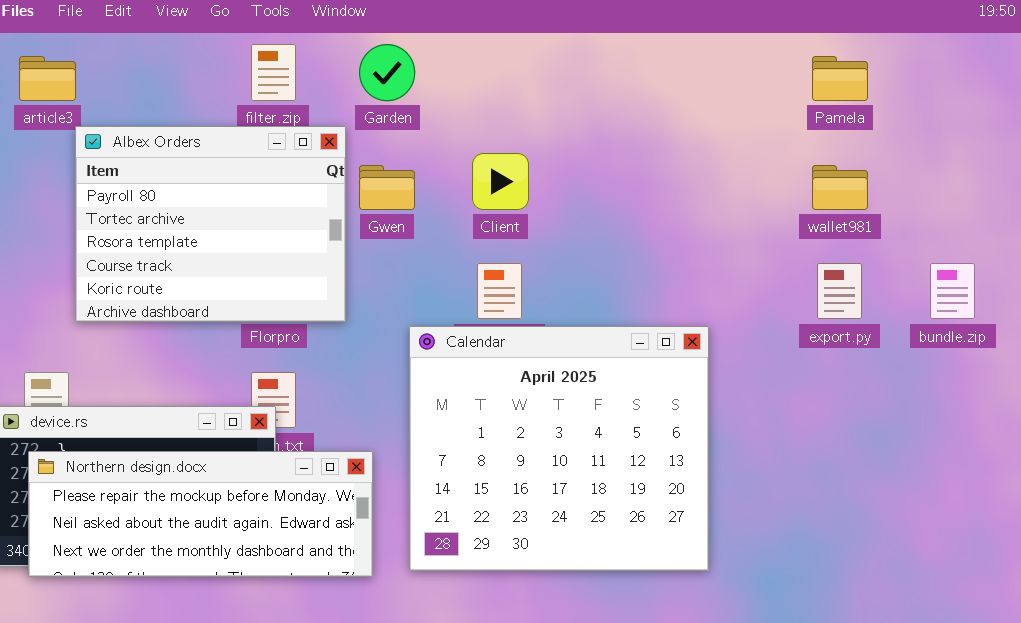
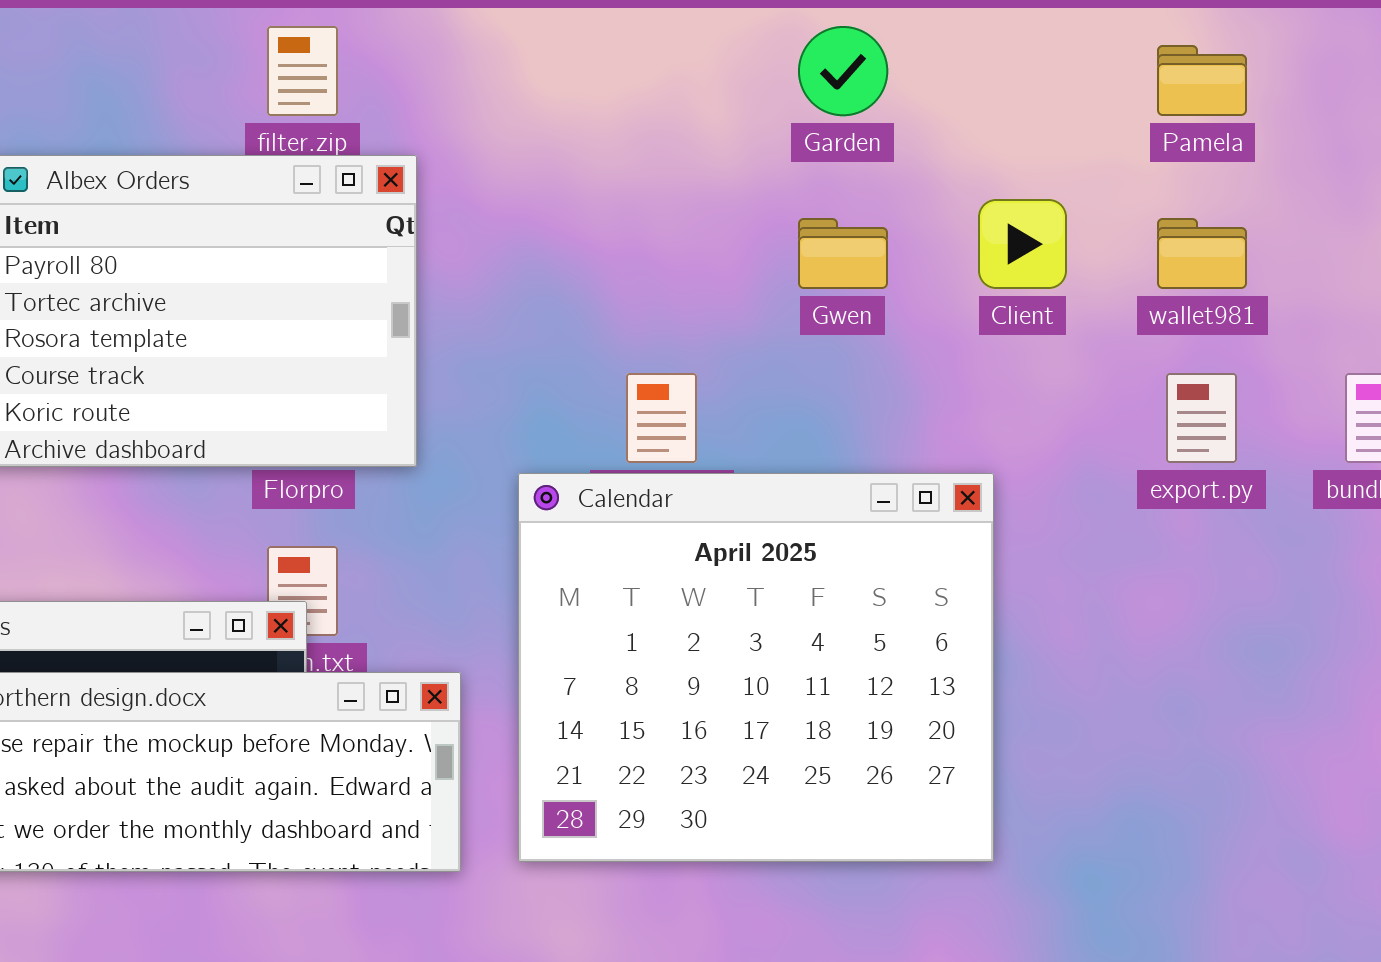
Garden: [359,44,415,101] -> [798,26,888,116], moved
Client: [472,153,529,210] -> [978,199,1067,289], moved
Gwen: [359,165,415,210] -> [798,218,888,289], moved

